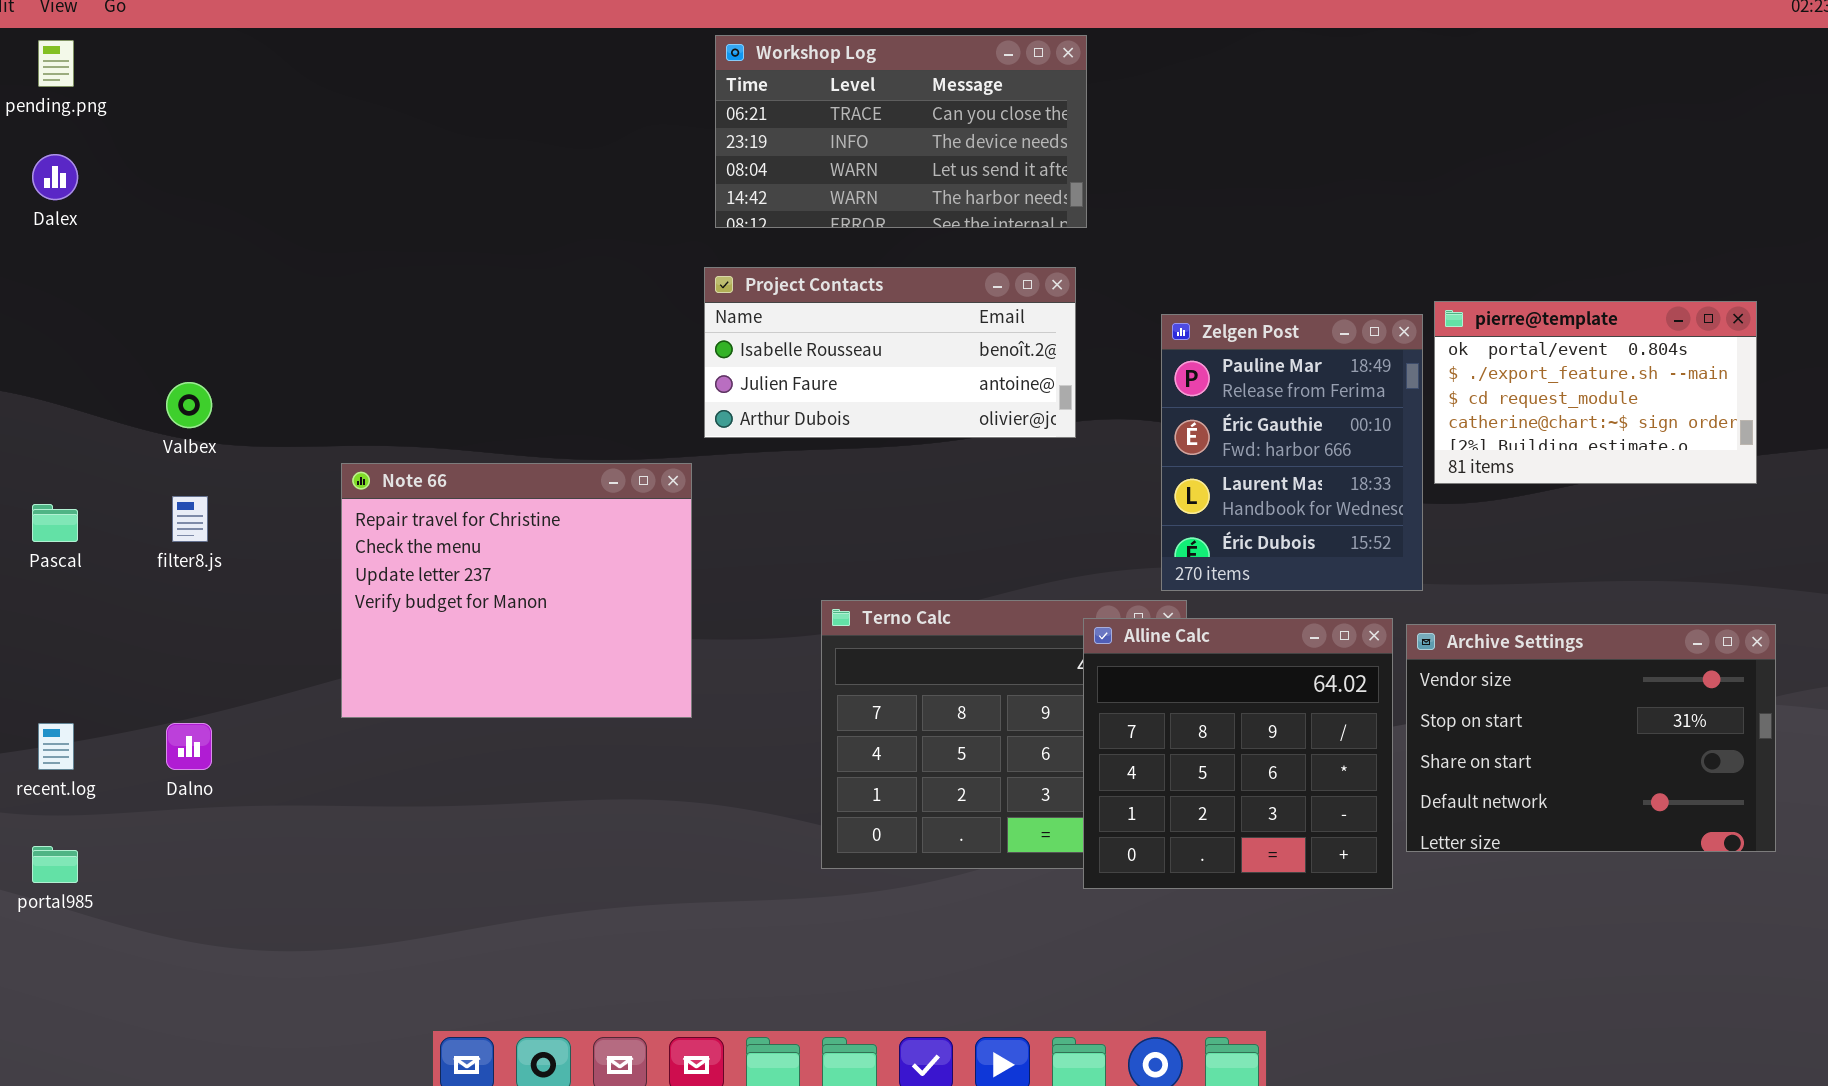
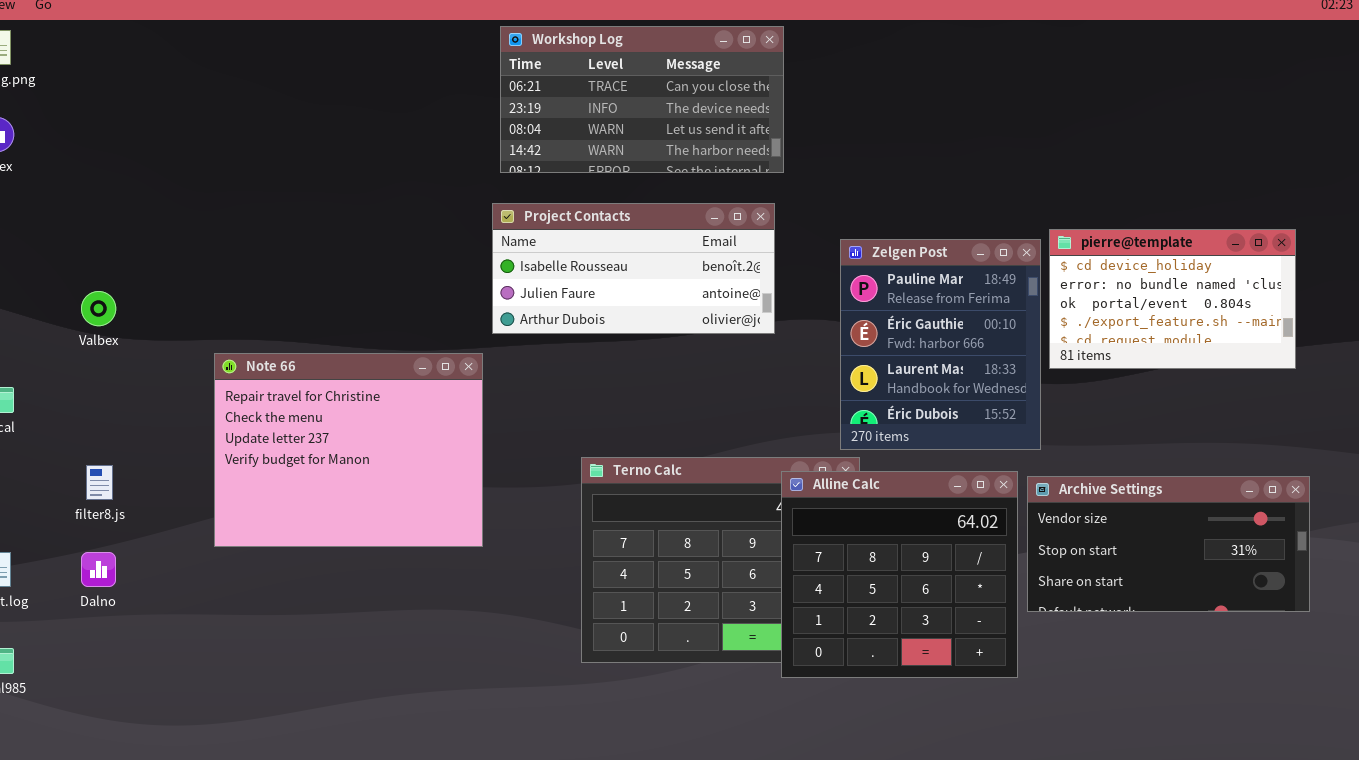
pierre@template: [1434,301,1757,484] -> [1049,229,1296,369], scrolled up 2 rows
filter8.js: [172,496,208,542] -> [86,465,113,500], moved
Archive Settings: [1406,624,1776,852] -> [1027,476,1310,612], resized

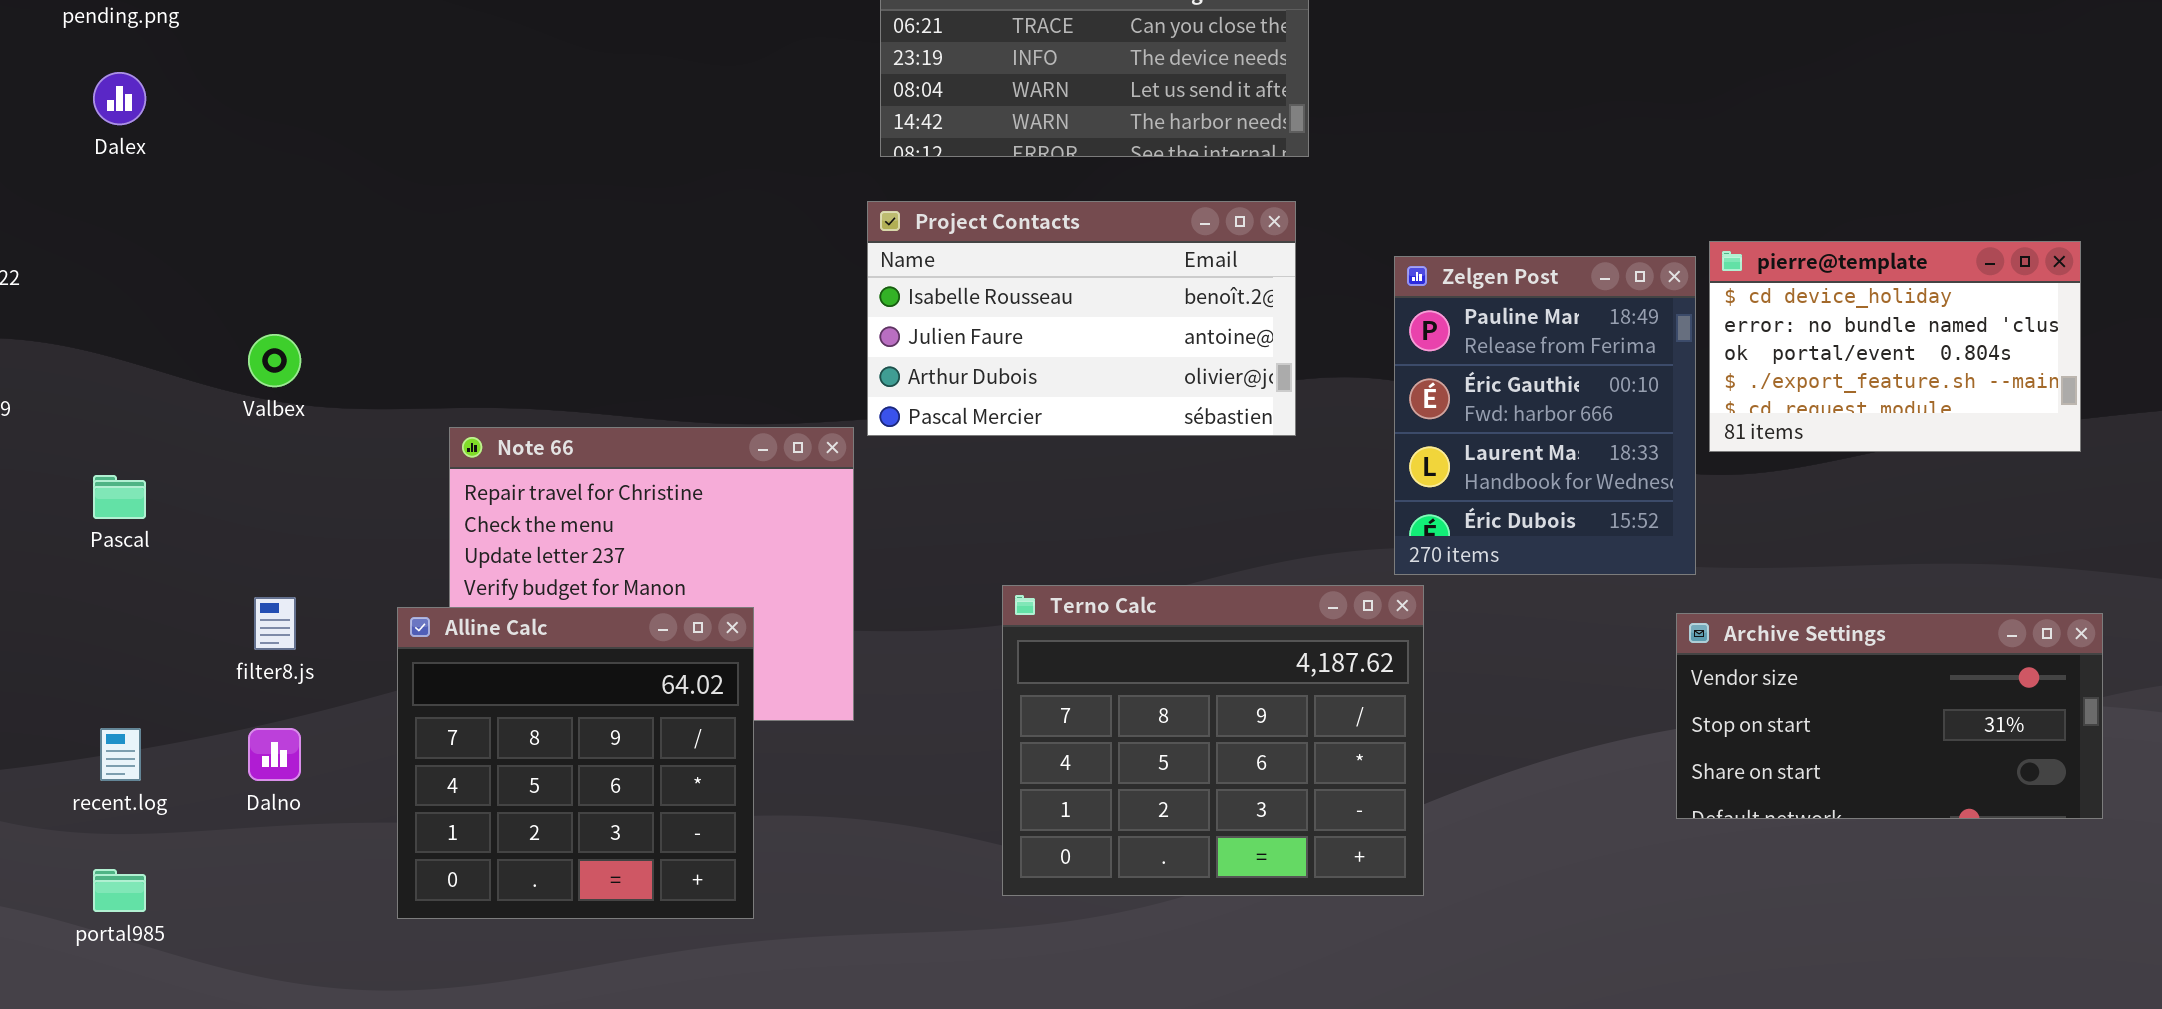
Project Contacts: [492,203,775,334] -> [867,201,1296,436], resized
Alline Calc: [781,471,1018,678] -> [397,607,754,919], moved

